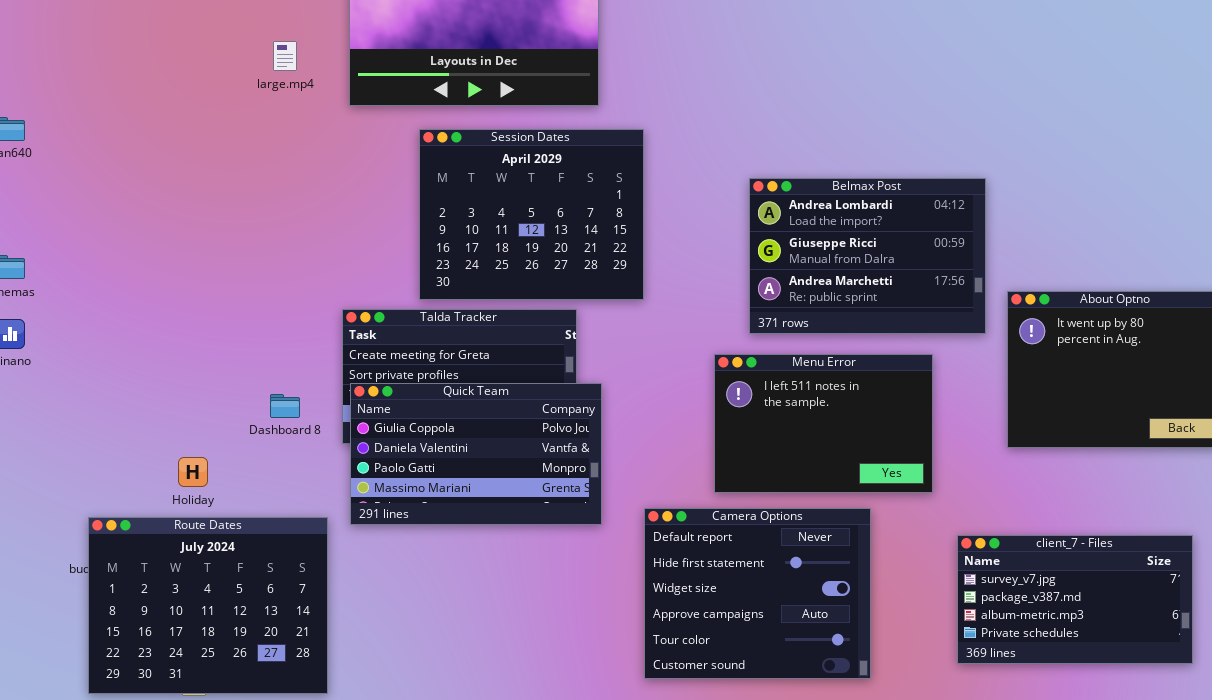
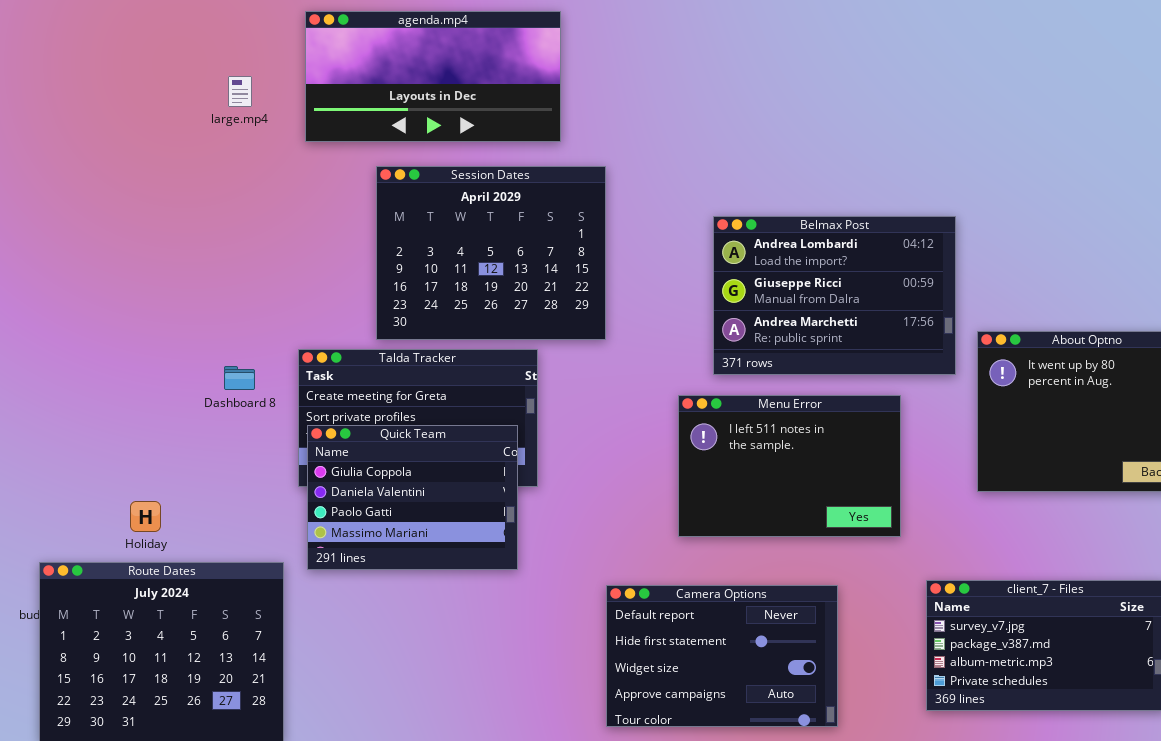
Quick Team: [350,383,602,525] -> [307,425,518,570], resized
Dashboard 8: [270,394,300,418] -> [224,366,255,390], moved
Camera Options: [644,508,871,679] -> [606,585,838,727], resized

